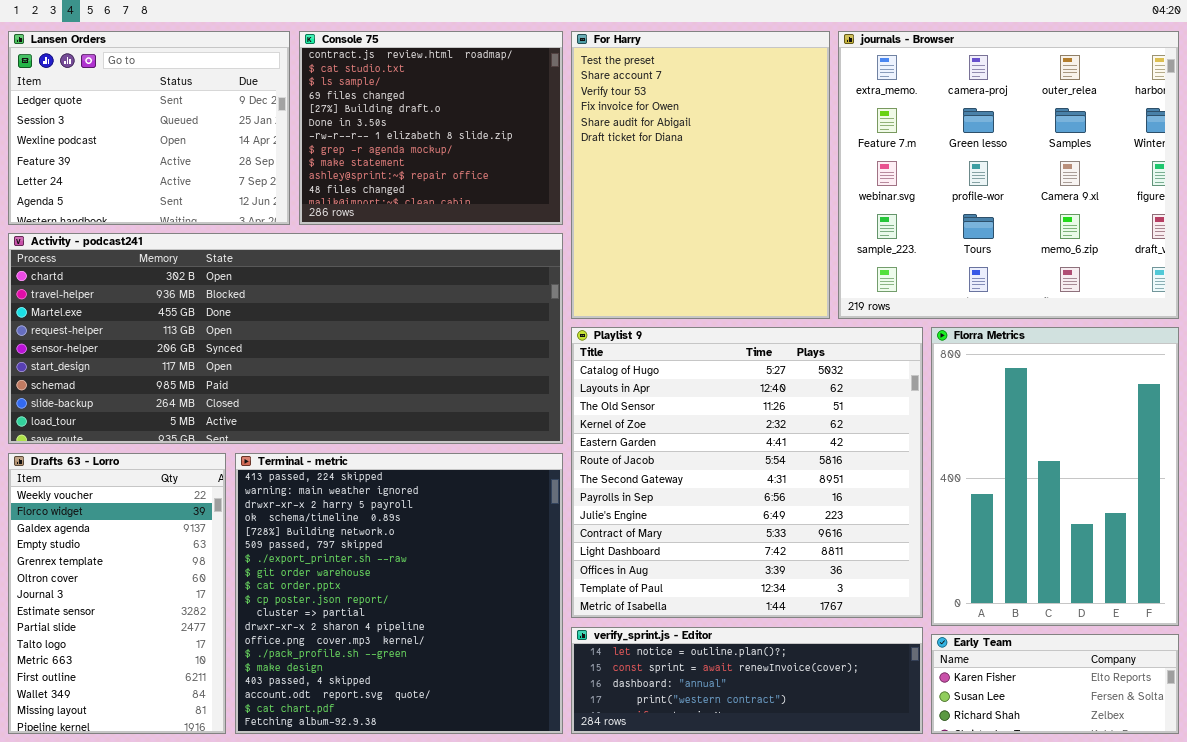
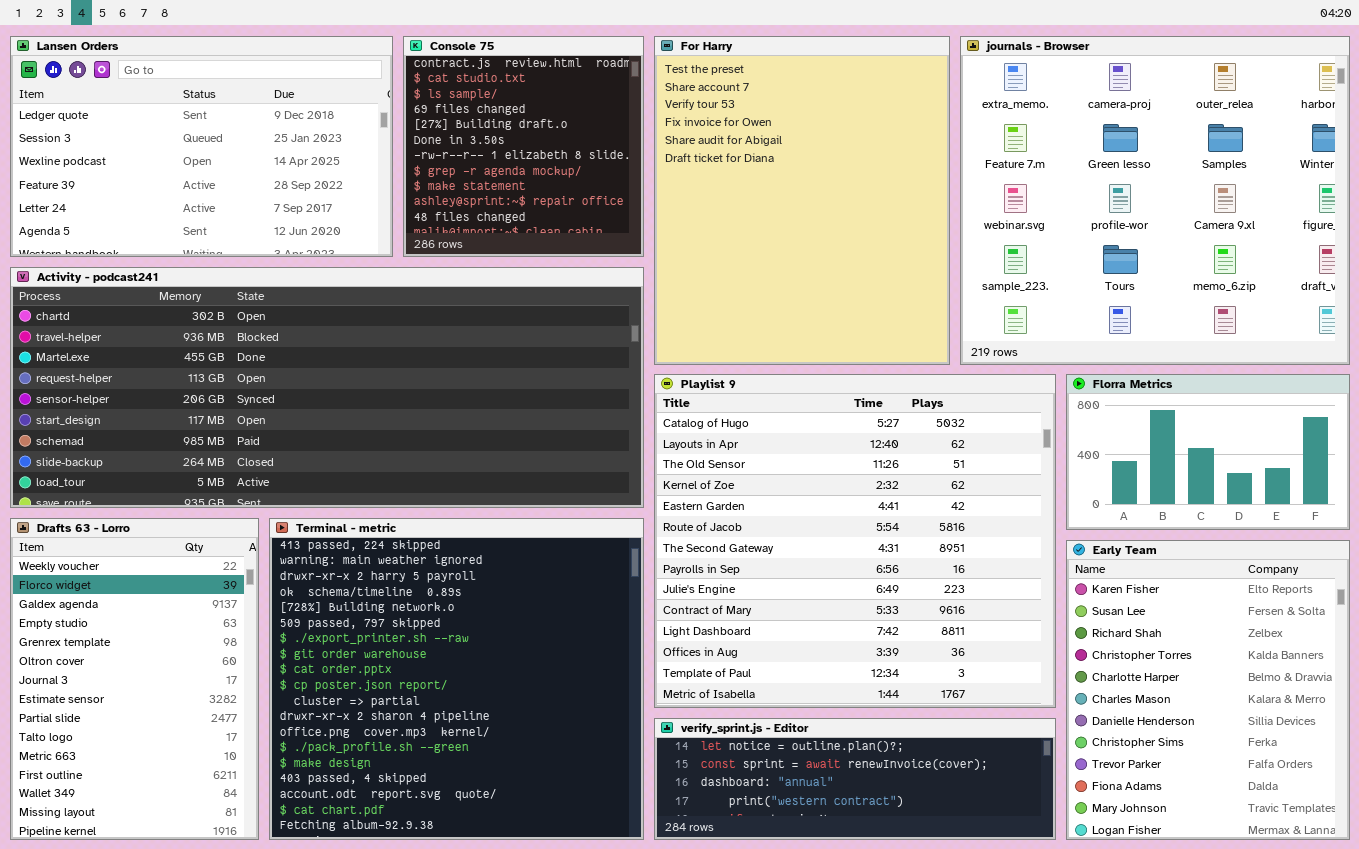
Lansen Orders: [8,31,290,225] -> [10,36,393,257], resized
Console 75: [299,31,563,225] -> [403,36,644,257], resized
Florra Metrics: [931,327,1179,626] -> [1066,374,1350,530], resized
Early Team: [931,634,1179,734] -> [1066,540,1350,840], resized

